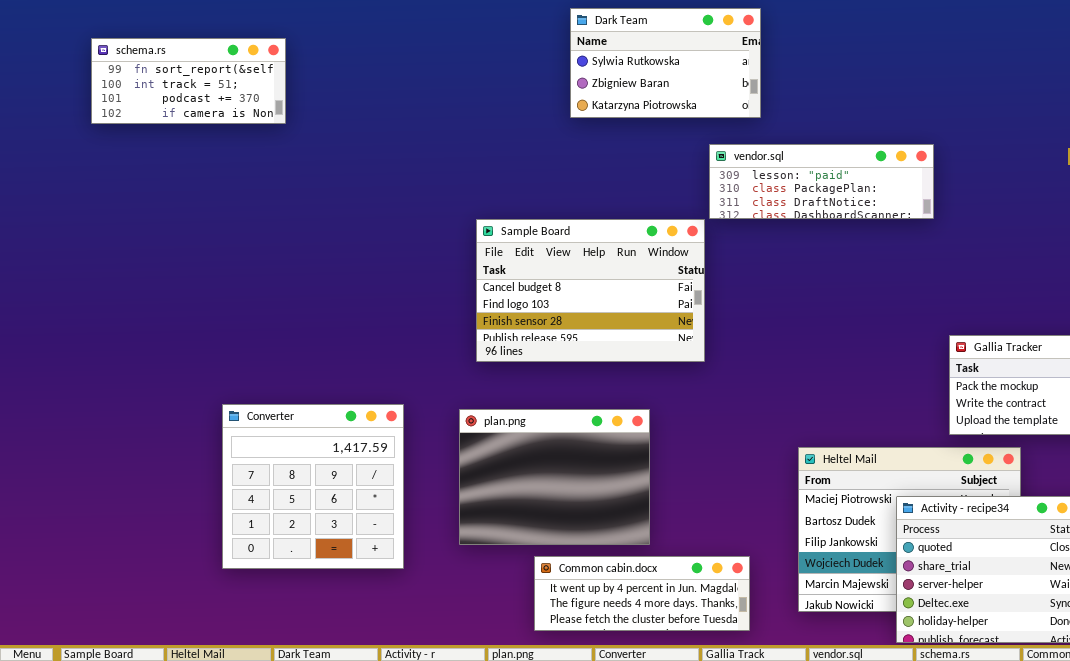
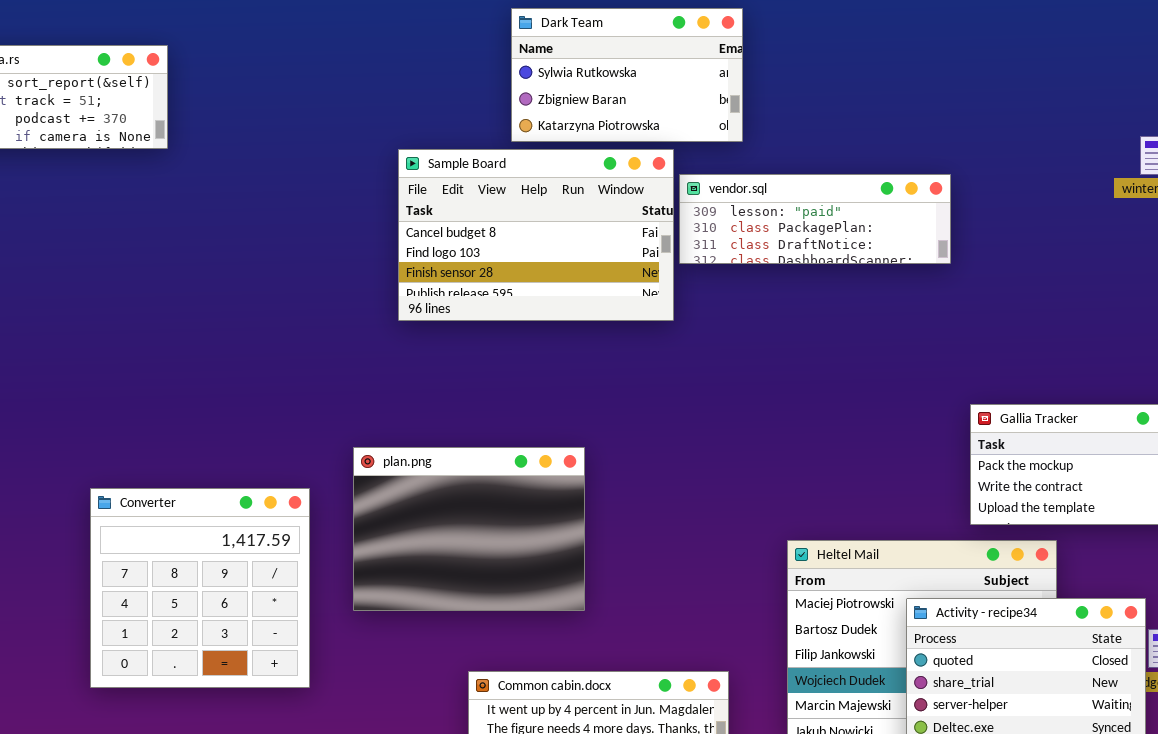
Sample Board: [476,219,705,362] -> [398,149,674,321], moved
plan.png: [459,409,650,545] -> [353,447,585,611], moved

